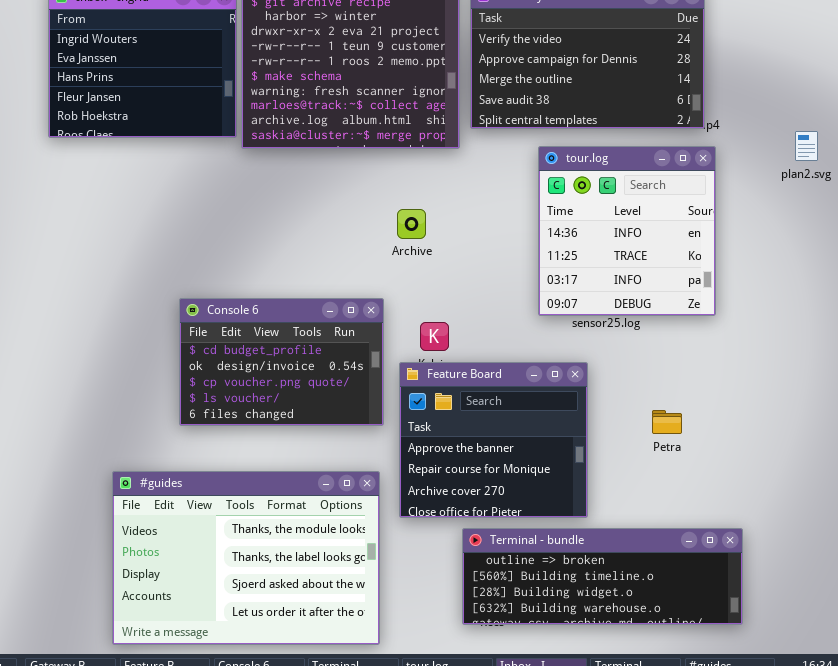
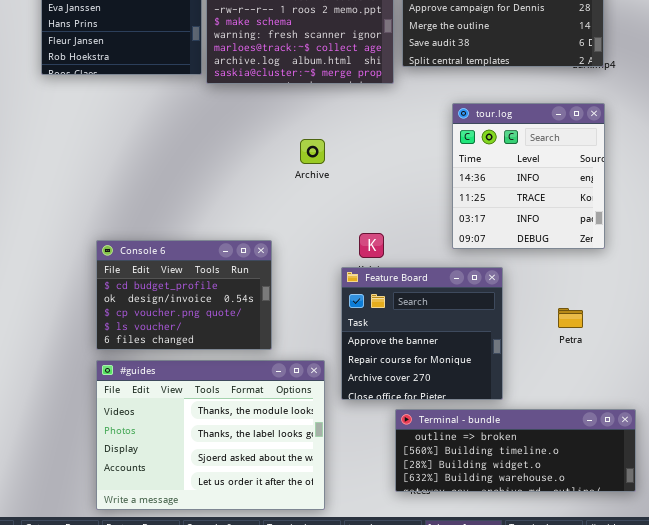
tour.log: [538,146,716,316] -> [452,103,605,249], moved
Archive: [397,209,426,239] -> [300,139,325,164], moved
Console 6: [179,298,384,426] -> [96,240,272,350], moved

